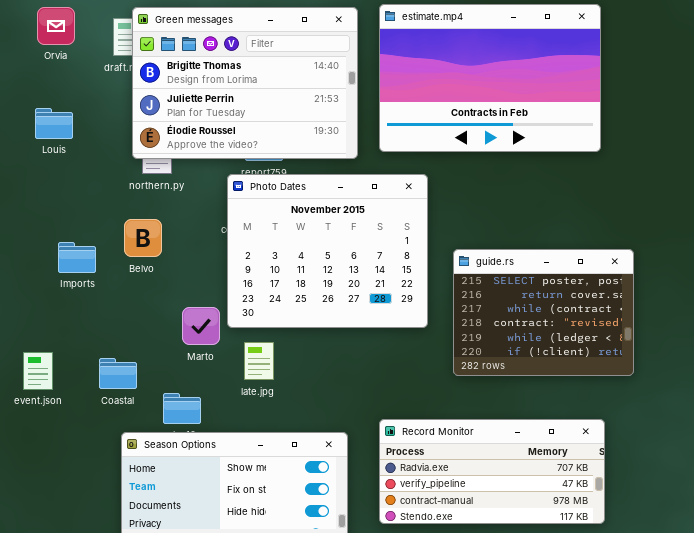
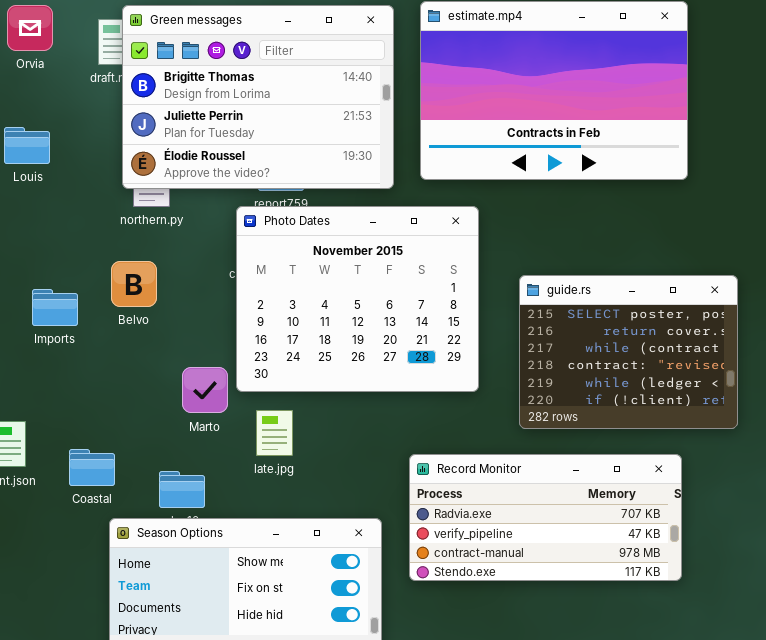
guide.rs: [453,249,634,376] -> [519,275,738,429], moved
Coastal: [99,358,137,389] -> [69,449,115,486], moved
Record Monitor: [379,419,605,524] -> [409,454,682,581], moved

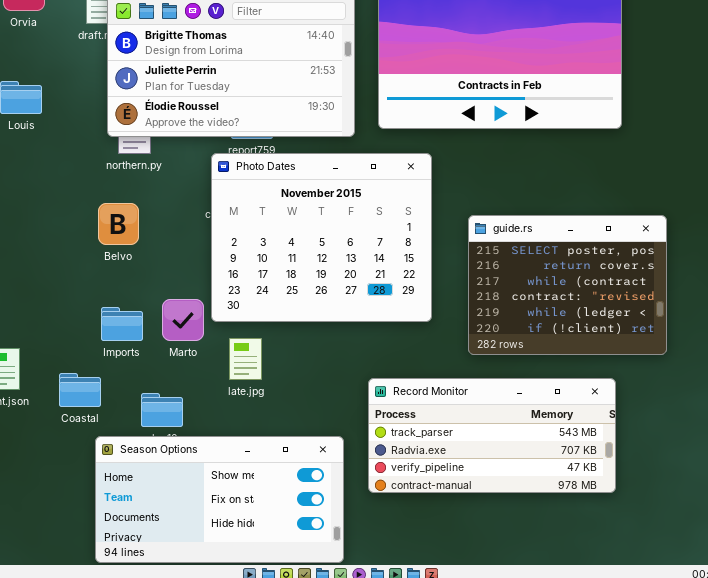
Imports: [32,289,78,326] -> [101,307,143,341], moved
Record Monitor: [409,454,682,581] -> [368,378,616,493], scrolled up 1 row

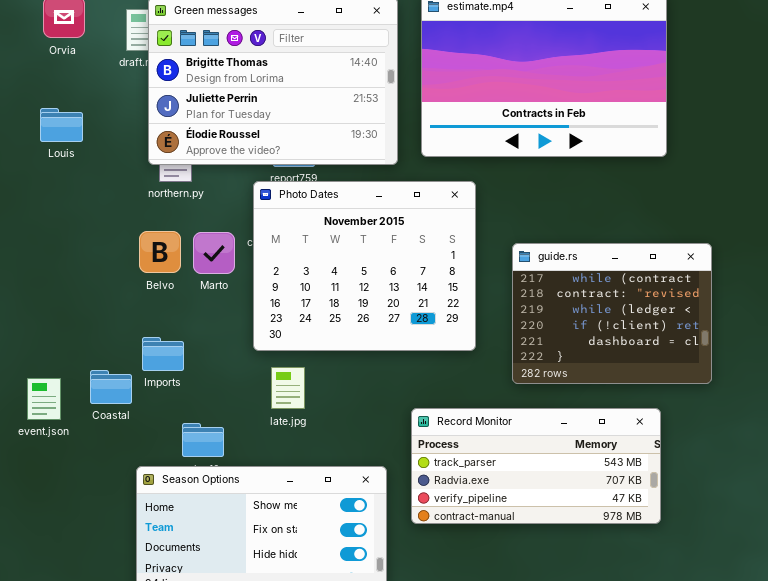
guide.rs: [468,215,667,355] -> [512,243,712,384], scrolled down 2 rows
Marto: [162,299,204,341] -> [193,232,235,274], moved
Coastal: [59,373,101,407] -> [90,370,132,404], moved

